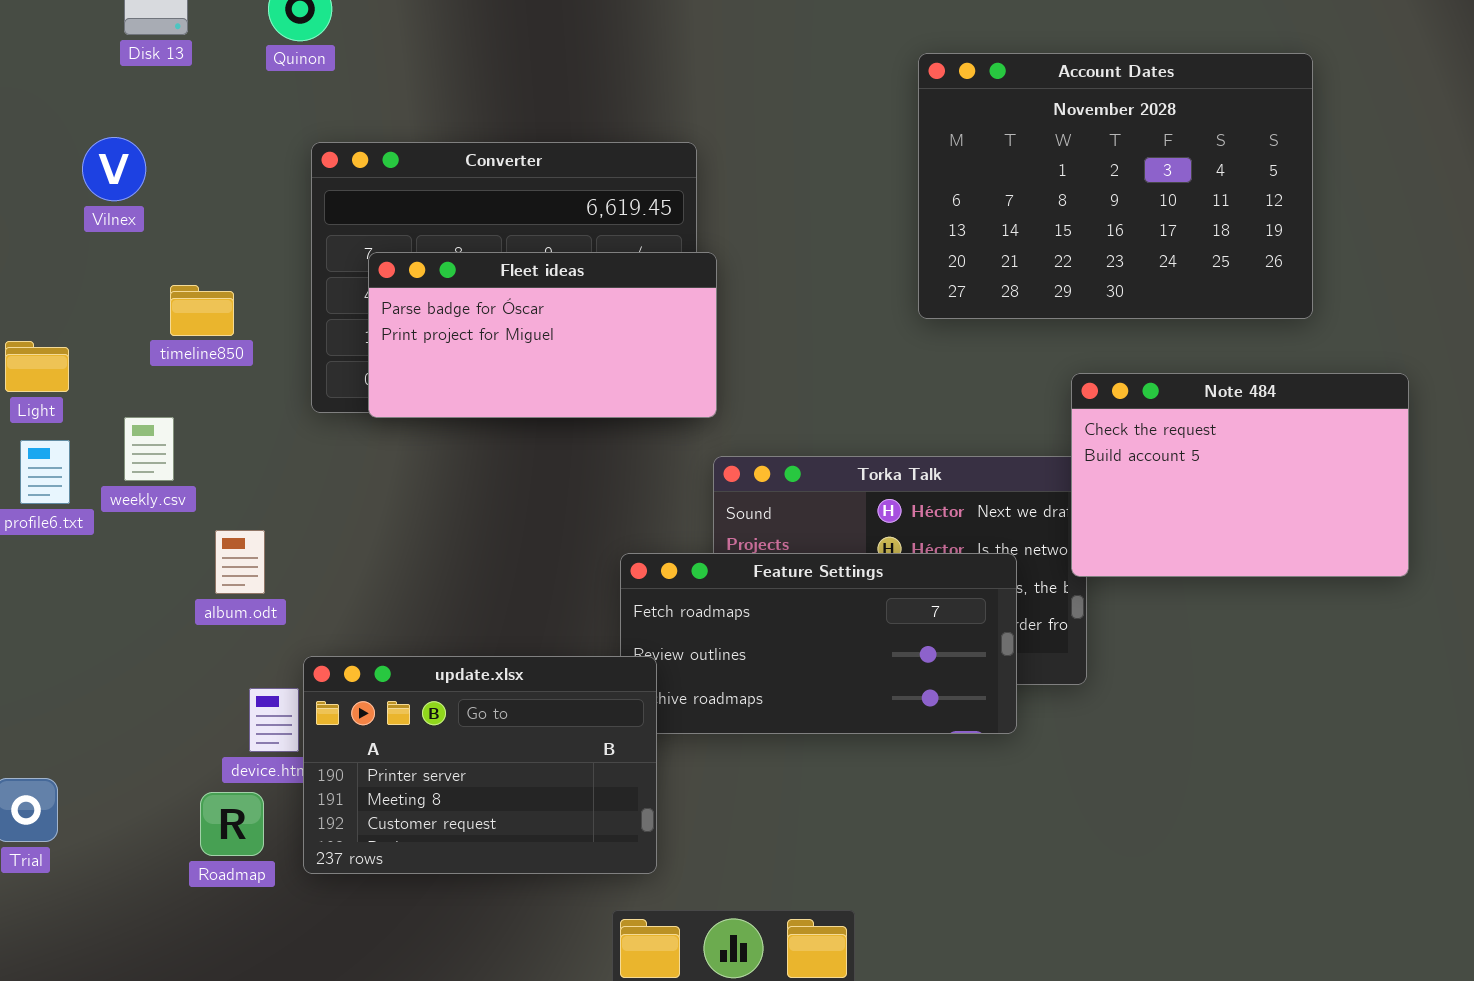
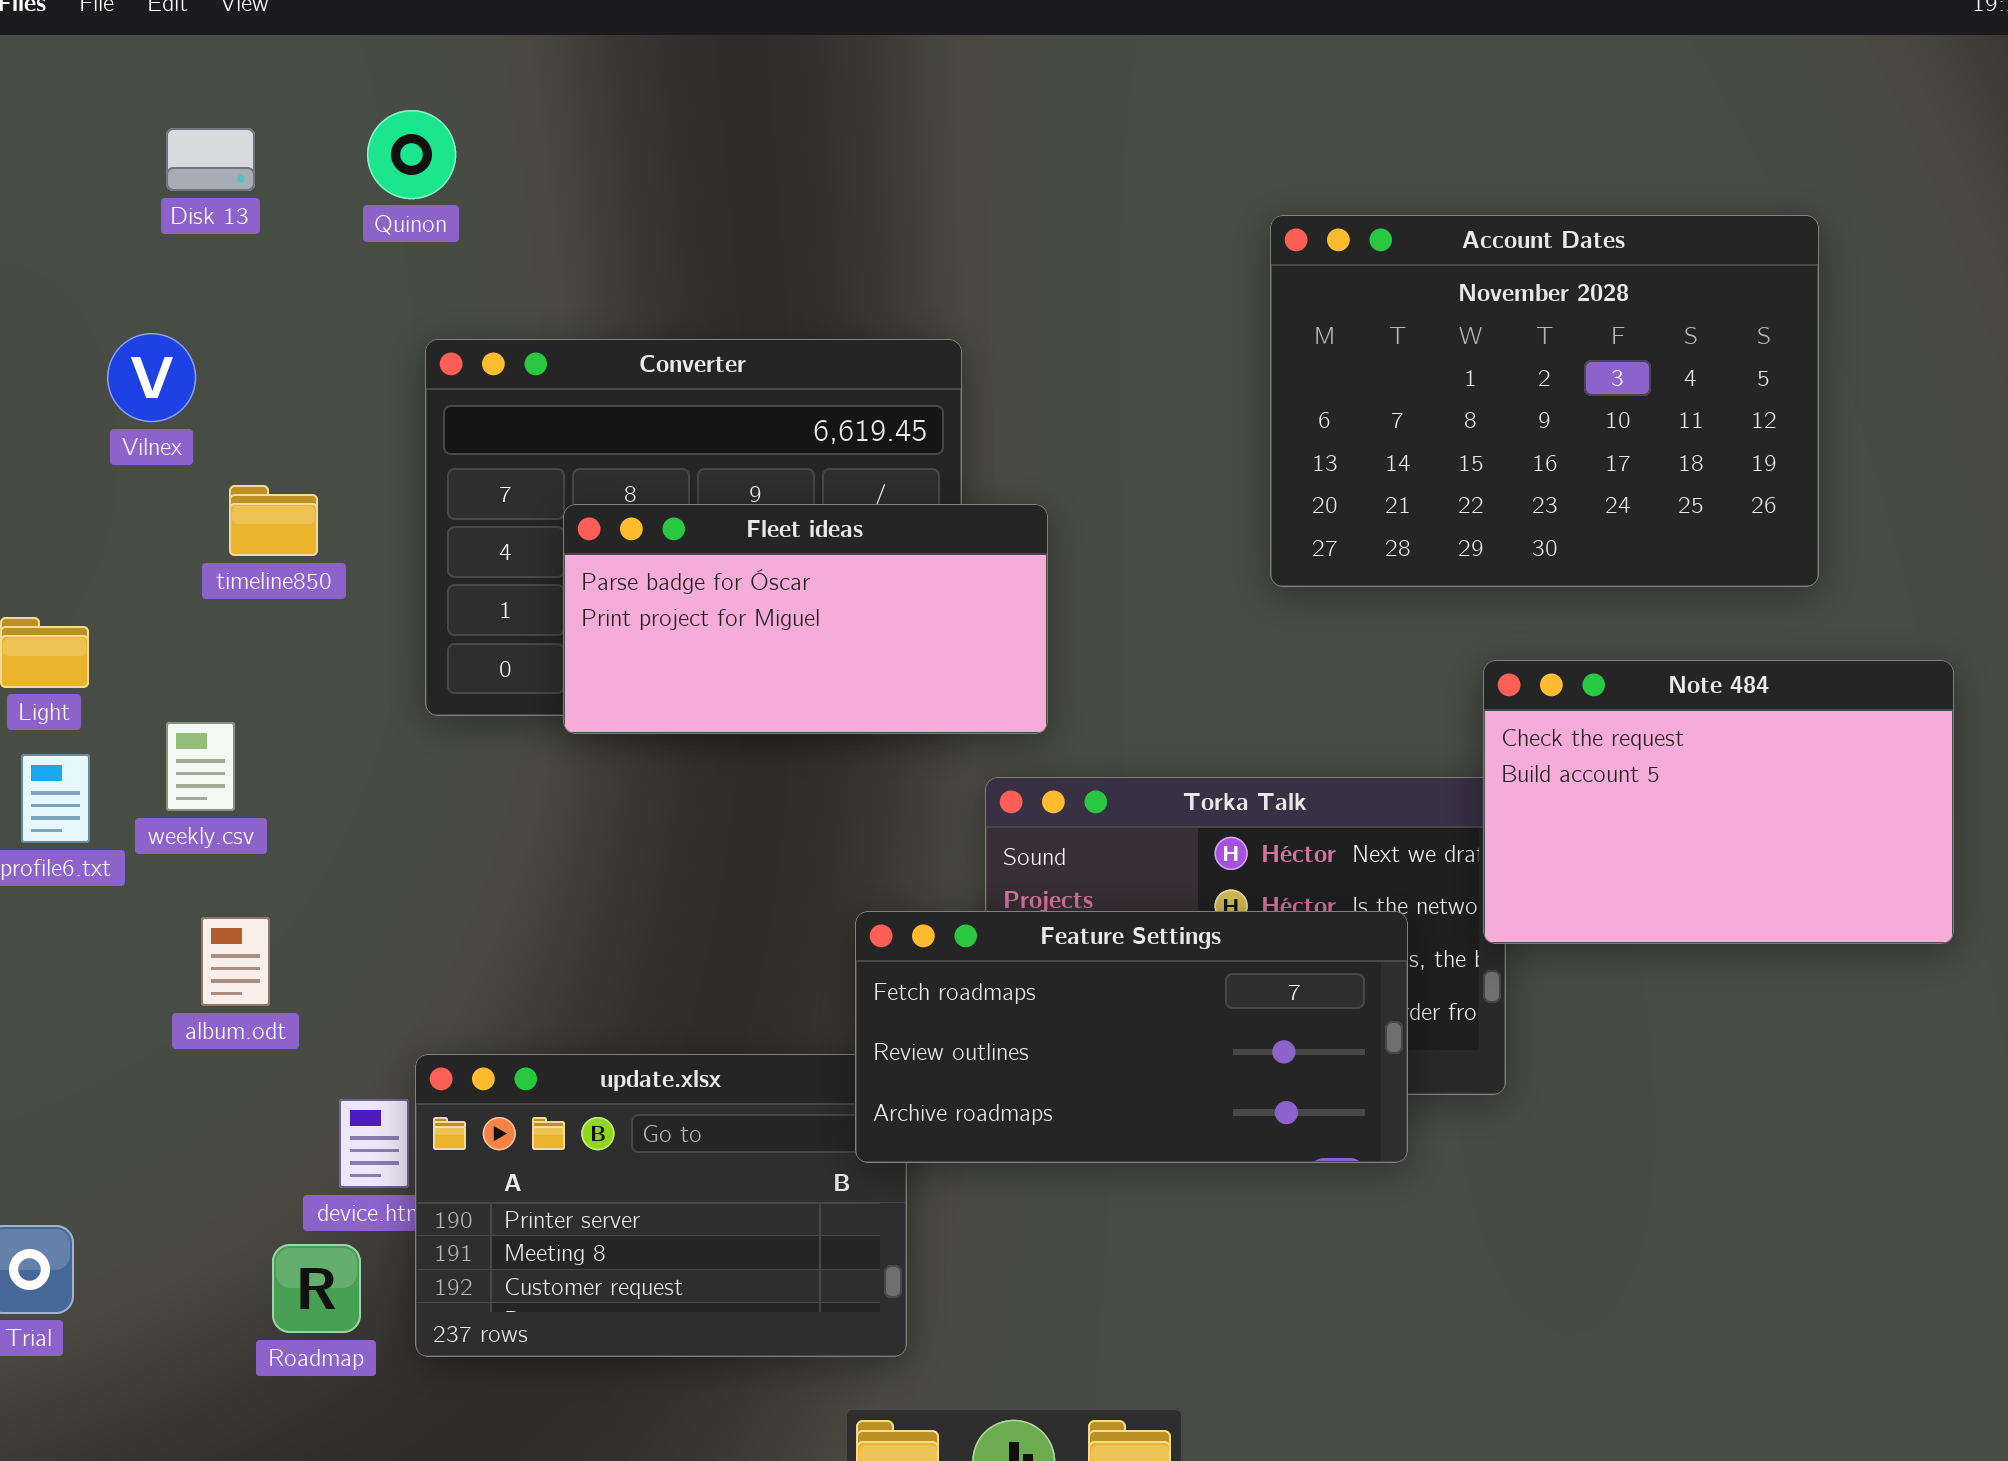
Fleet ideas: [368,252,717,418] -> [563,504,1048,734], moved
timeline850: [170,285,234,336] -> [229,485,318,556], moved
album.odt: [215,530,265,594] -> [201,917,270,1006], moved
Feature Settings: [620,553,1017,734] -> [855,911,1408,1163], raised

